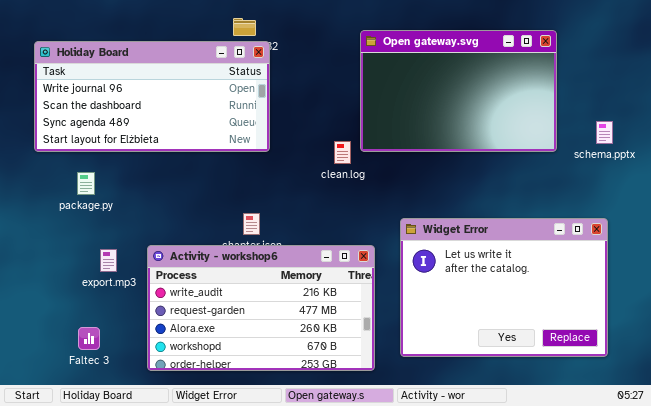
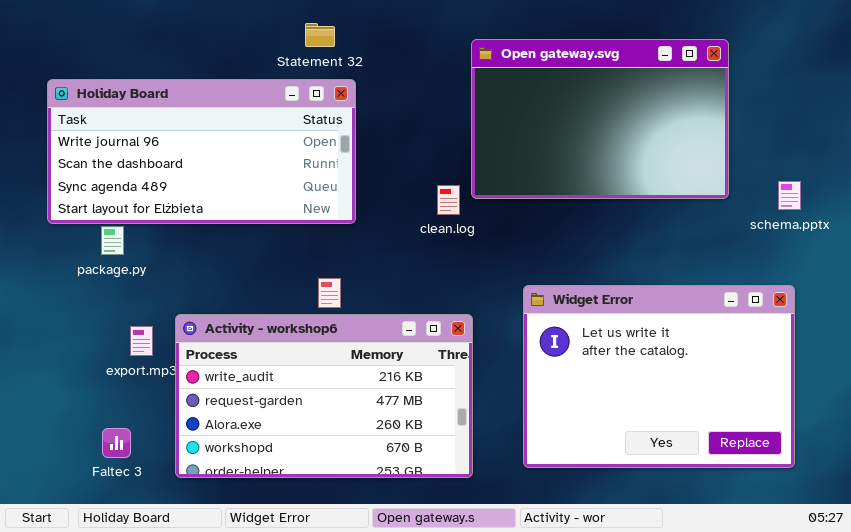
Holiday Board: [34,41,270,152] -> [47,79,356,224], moved
schema.pptx: [596,121,613,144] -> [778,181,801,210], moved
Activity - workshop6: [147,245,375,371] -> [175,314,473,478], moved

